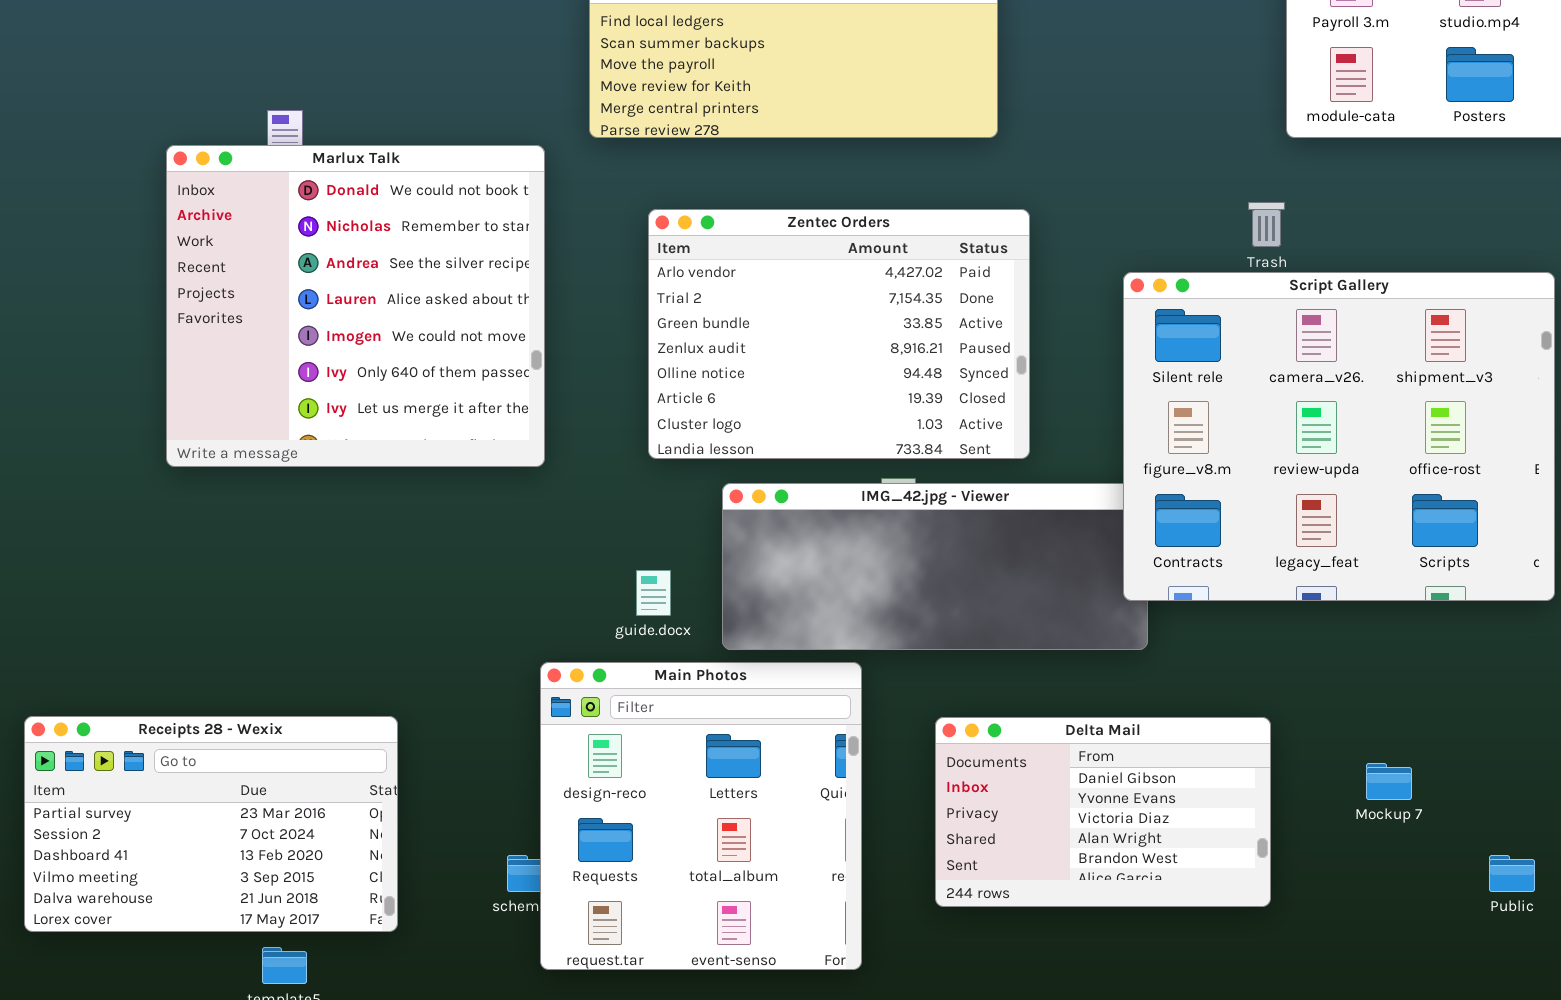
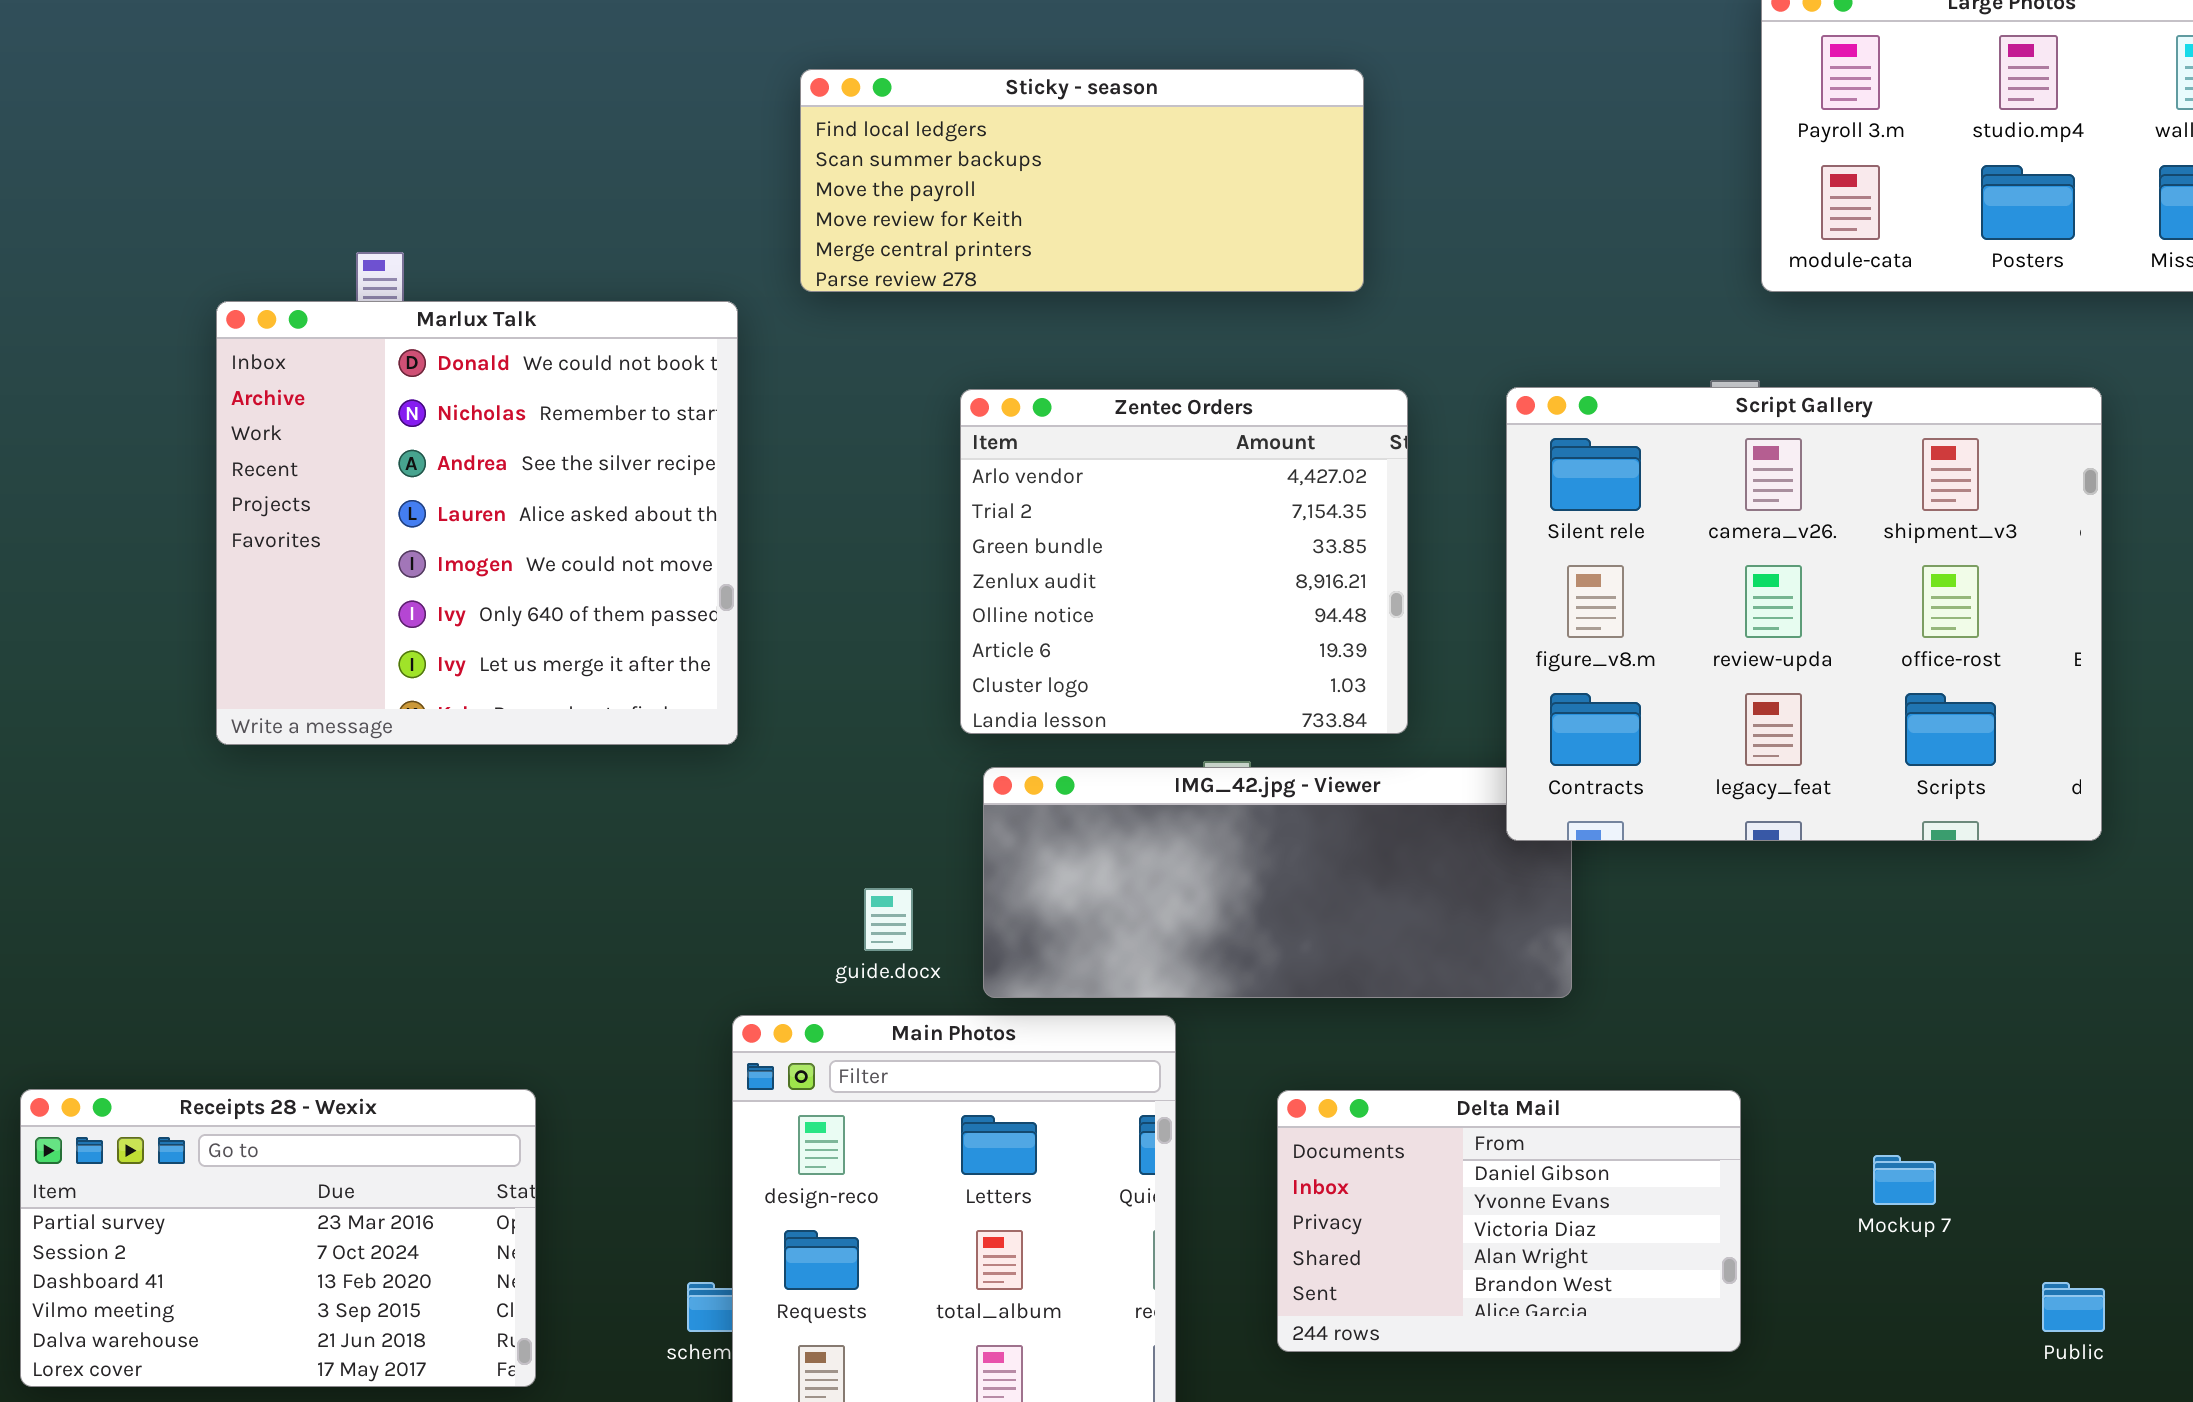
Zentec Orders: [648,209,1030,459] -> [960,389,1408,734], resized
Script Gallery: [1123,272,1555,601] -> [1506,387,2102,841], moved

